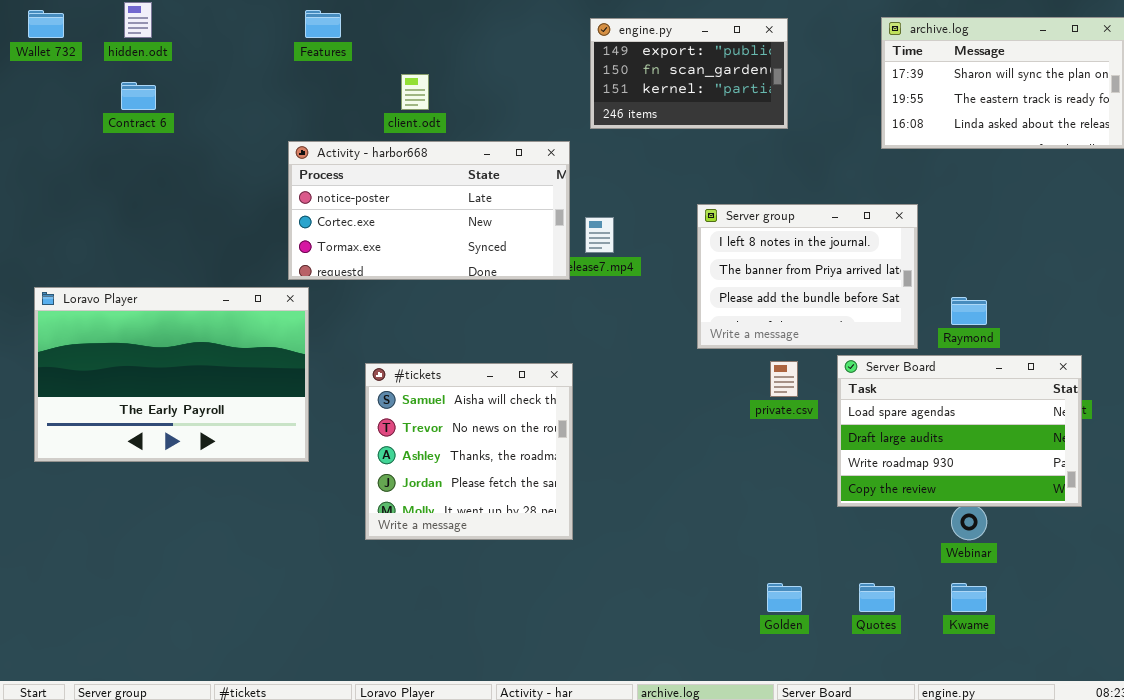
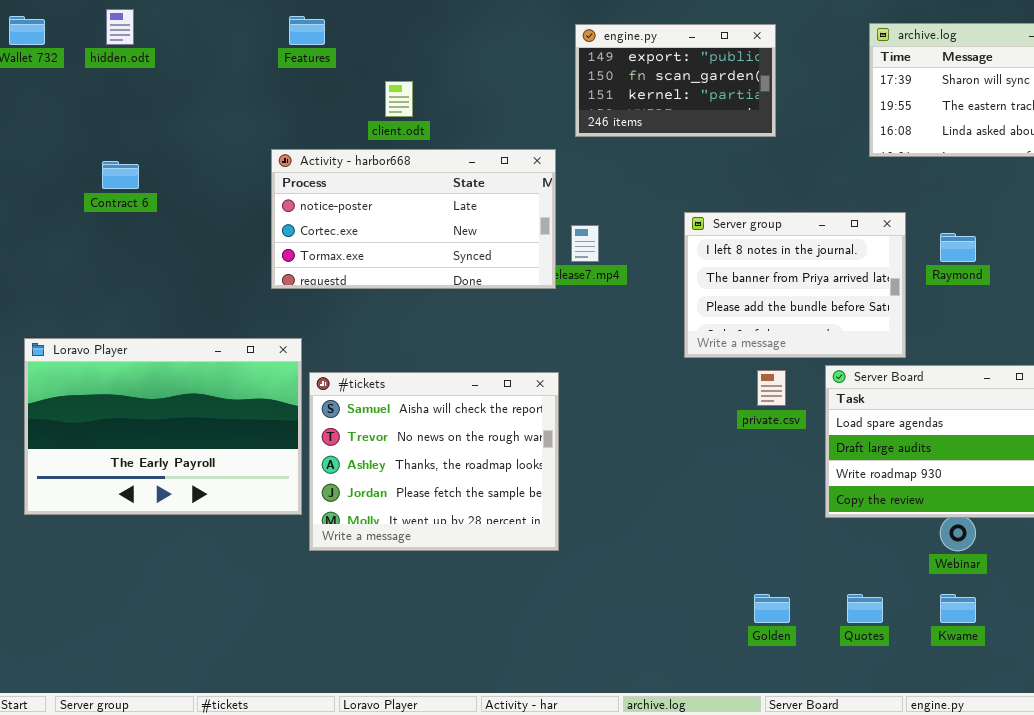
Contract 6: [121,82,156,110] -> [102,161,139,189], moved
Loravo Player: [34,287,309,462] -> [24,338,302,515], moved
Raymond: [951,297,987,325] -> [940,233,976,262], moved
#tickets: [365,363,573,540] -> [309,372,559,551], resized

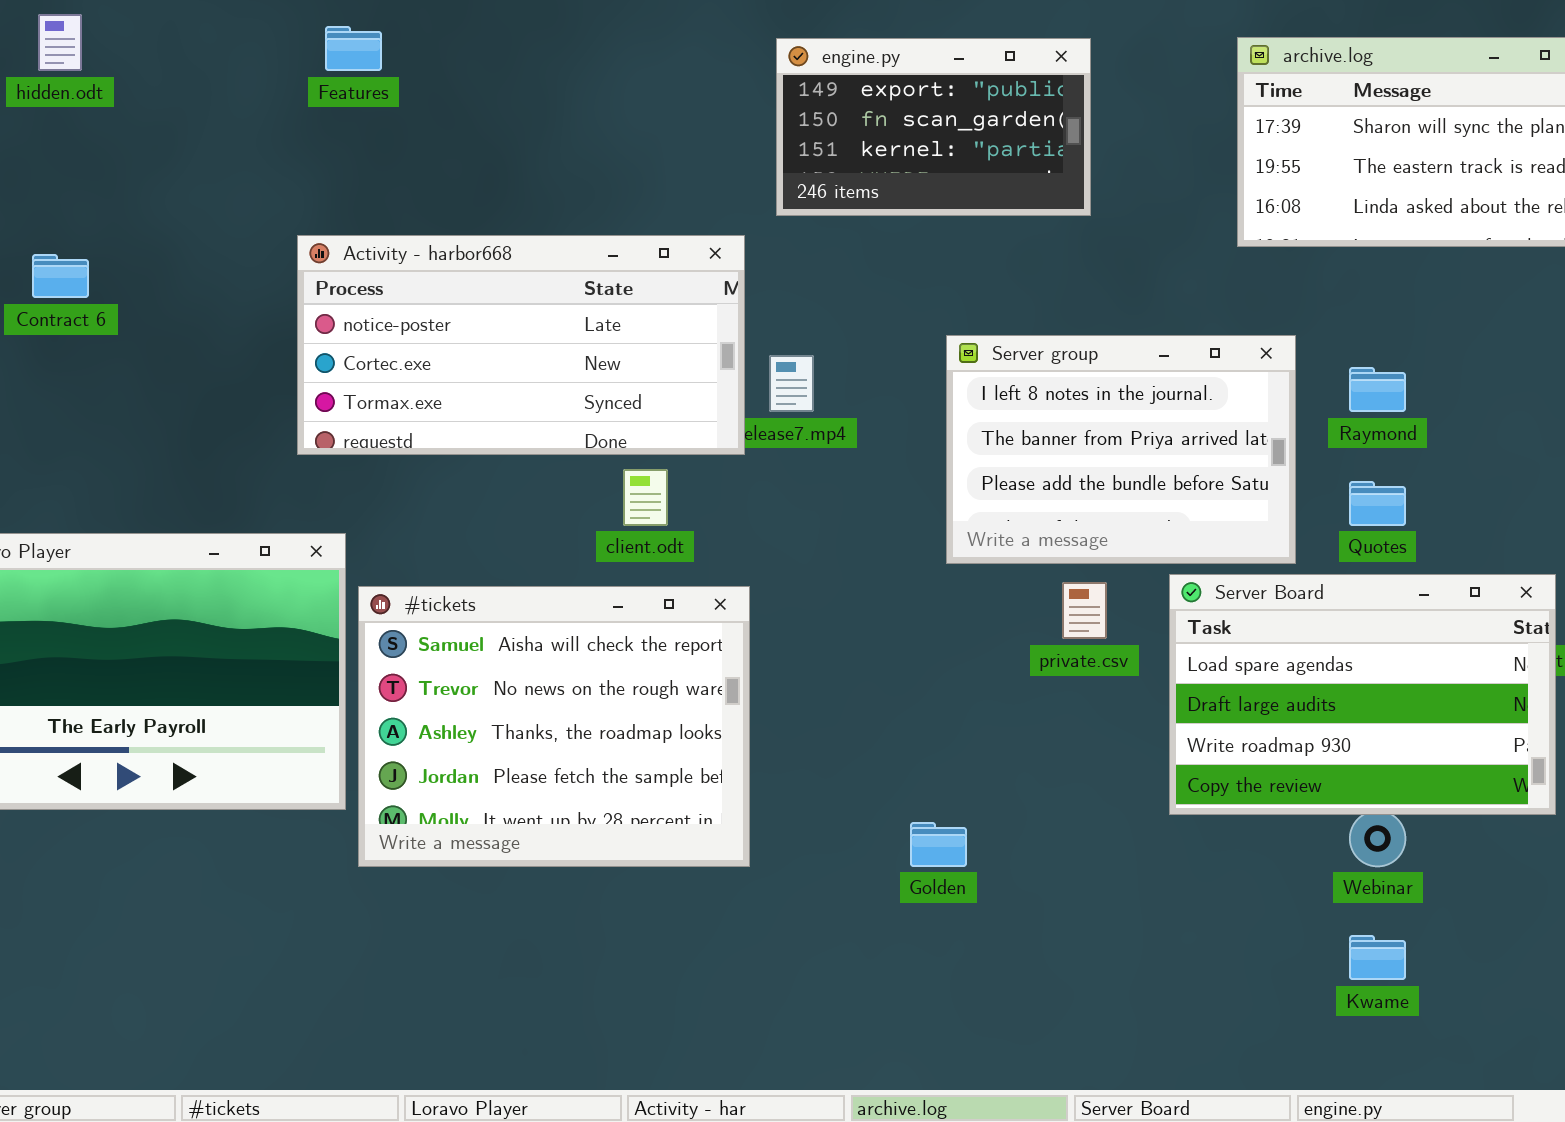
client.odt: [385,81,413,117] -> [623,469,668,526], moved
Golden: [754,594,790,623] -> [910,822,967,867], moved
Quotes: [847,594,883,623] -> [1349,481,1406,526], moved

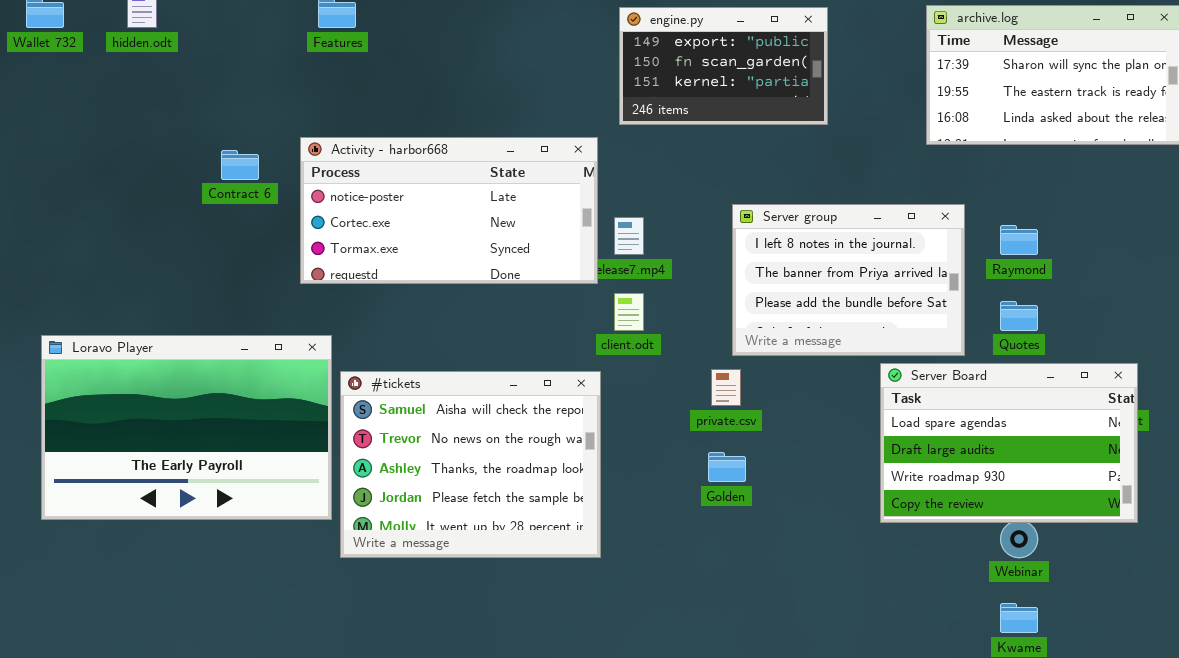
Contract 6: [32,254,89,298] -> [221,150,259,180], moved
client.odt: [623,469,668,526] -> [614,293,644,331], moved
private.csv: [1062,582,1107,639] -> [711,369,741,406], moved
Golden: [910,822,967,867] -> [708,452,746,482], moved

